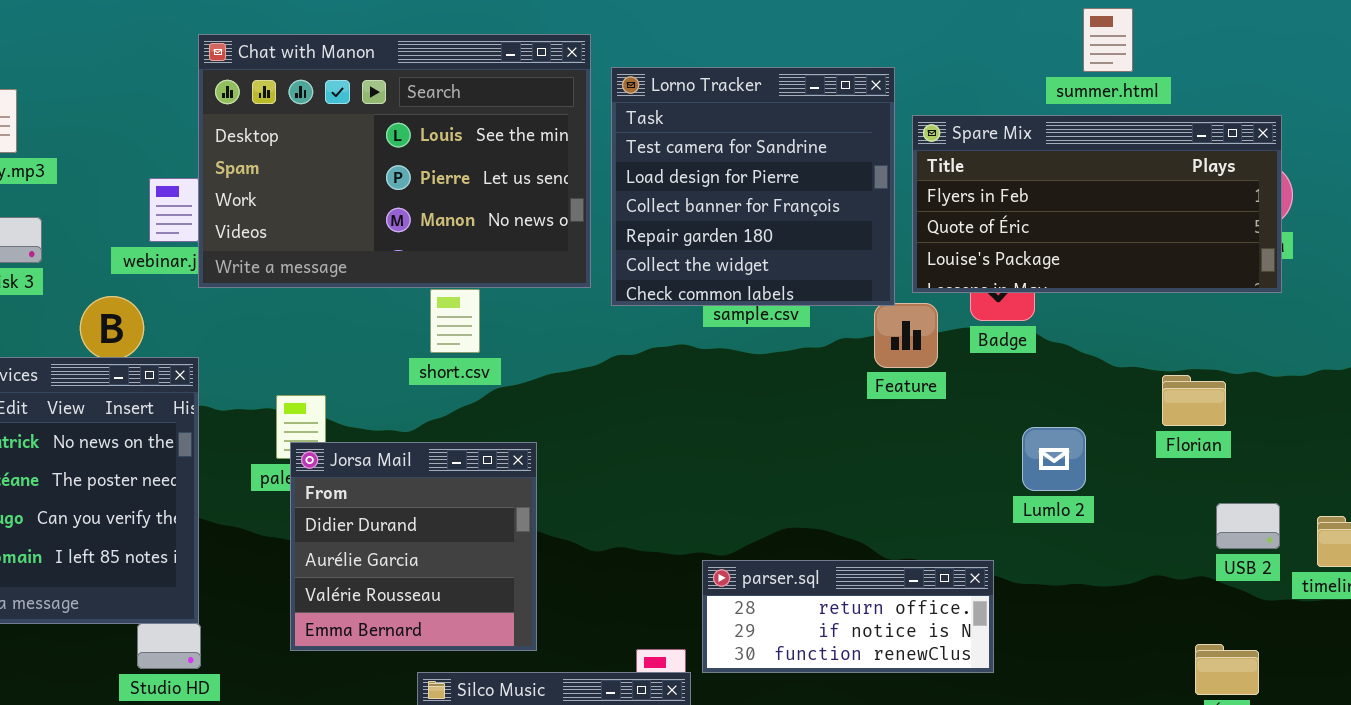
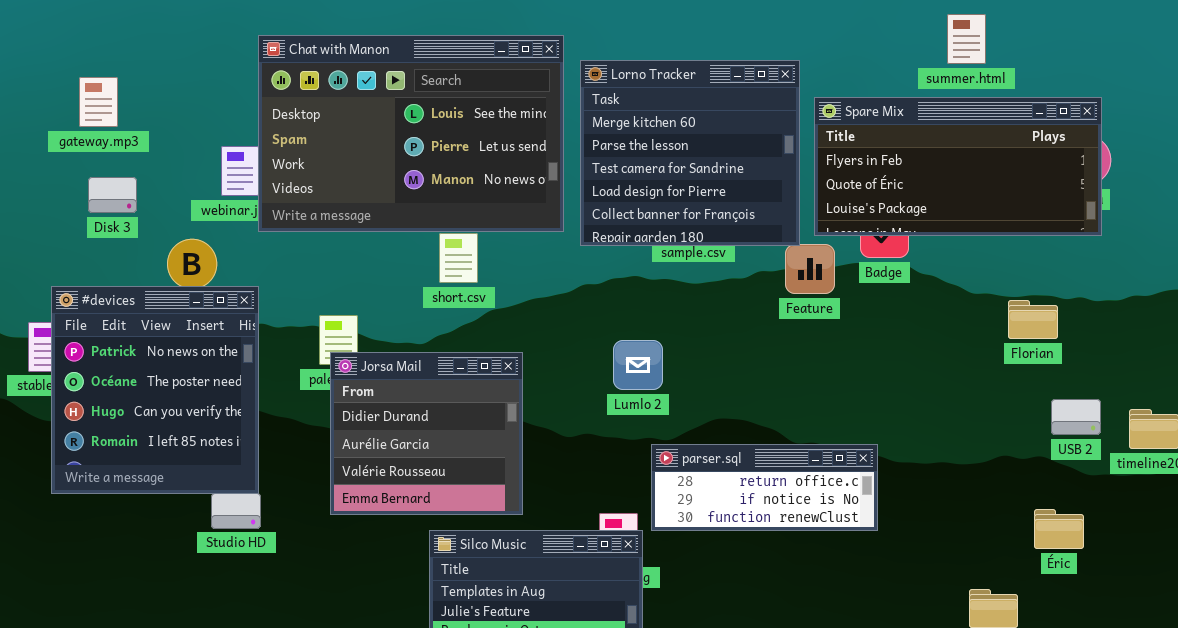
Lorno Tracker: [611,67,895,306] -> [580,60,800,246], scrolled up 2 rows
Lumlo 2: [1022,427,1086,491] -> [613,340,663,390], moved

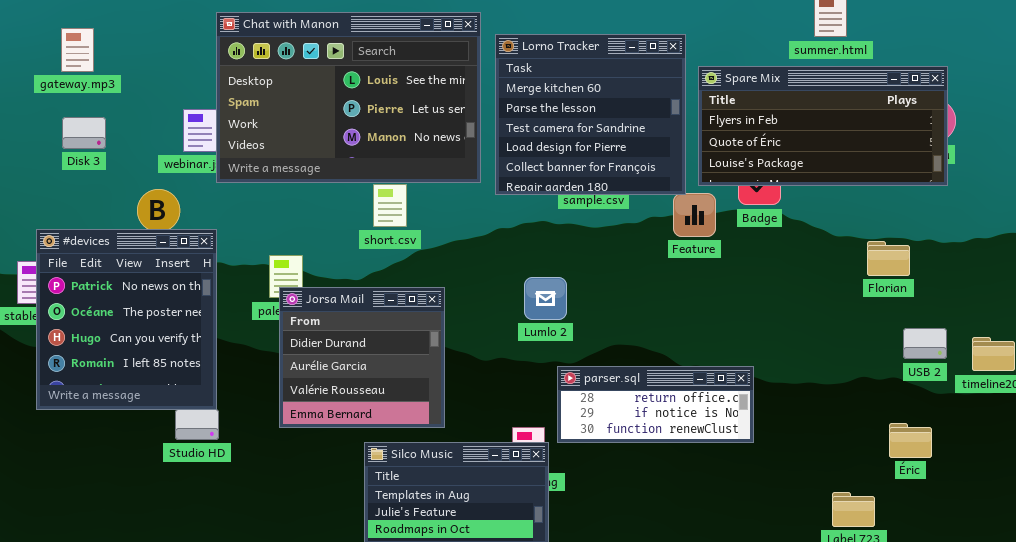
gateway.mp3: [79,77,118,127] -> [61,28,94,72], moved
Disk 3: [88,177,137,213] -> [62,117,106,149], moved

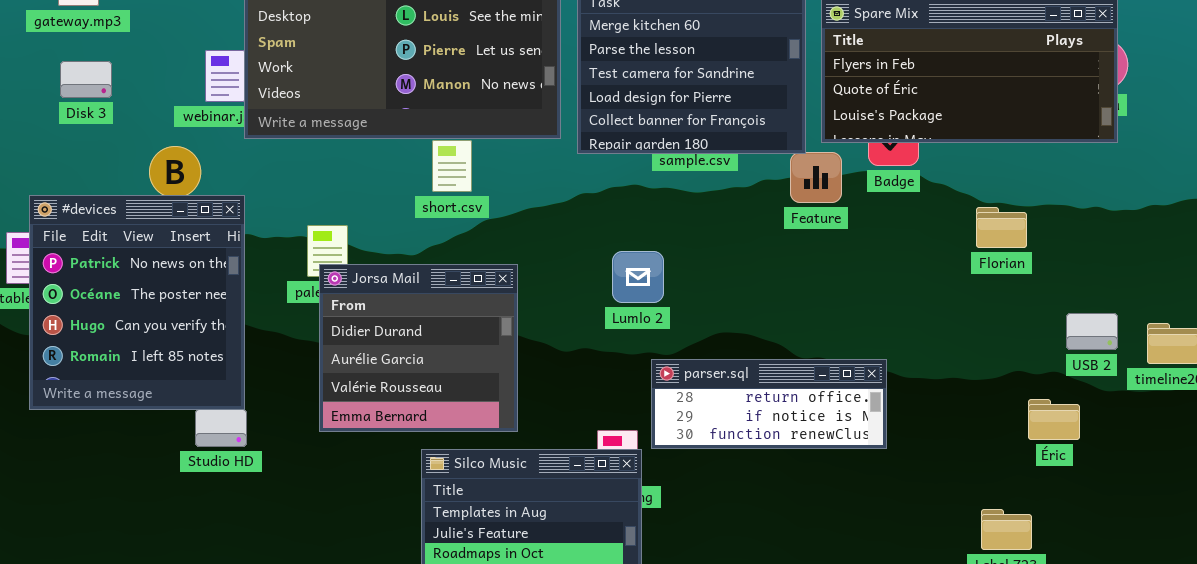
Florian: [867,241,910,276] -> [976,207,1027,248], moved
Éric: [889,423,932,458] -> [1028,399,1080,440], moved

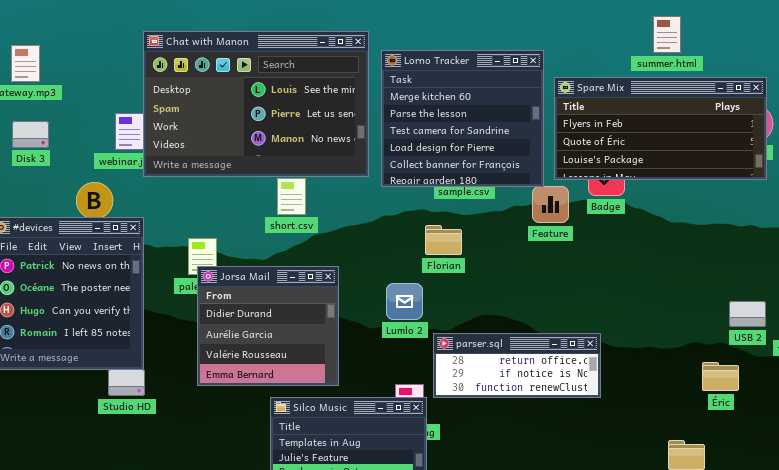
Florian: [976,207,1027,248] -> [425,225,462,255], moved
Lumlo 2: [612,251,664,303] -> [386,283,423,320], moved

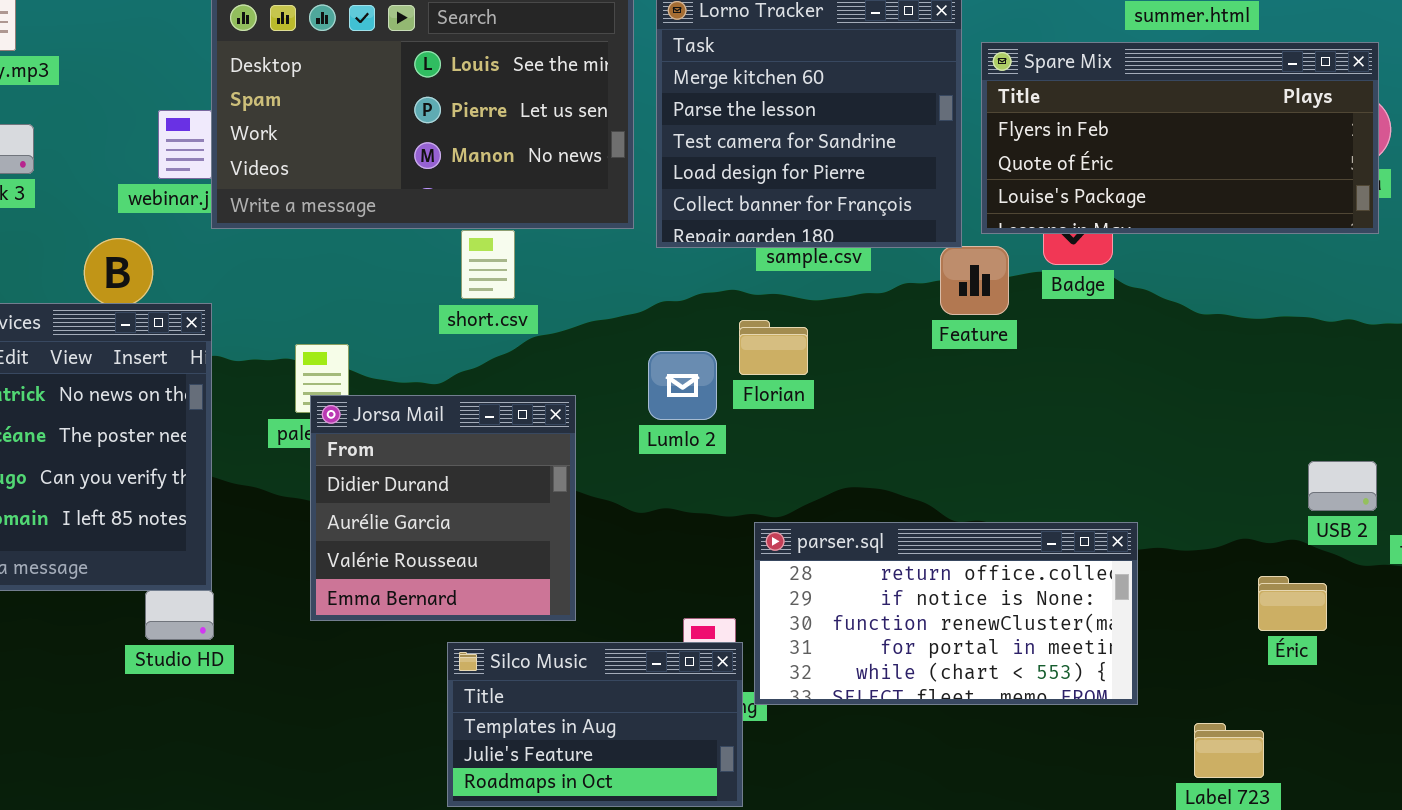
Lumlo 2: [386,283,423,320] -> [648,351,717,420], moved
parser.sql: [433,333,601,398] -> [754,522,1138,705], resized

